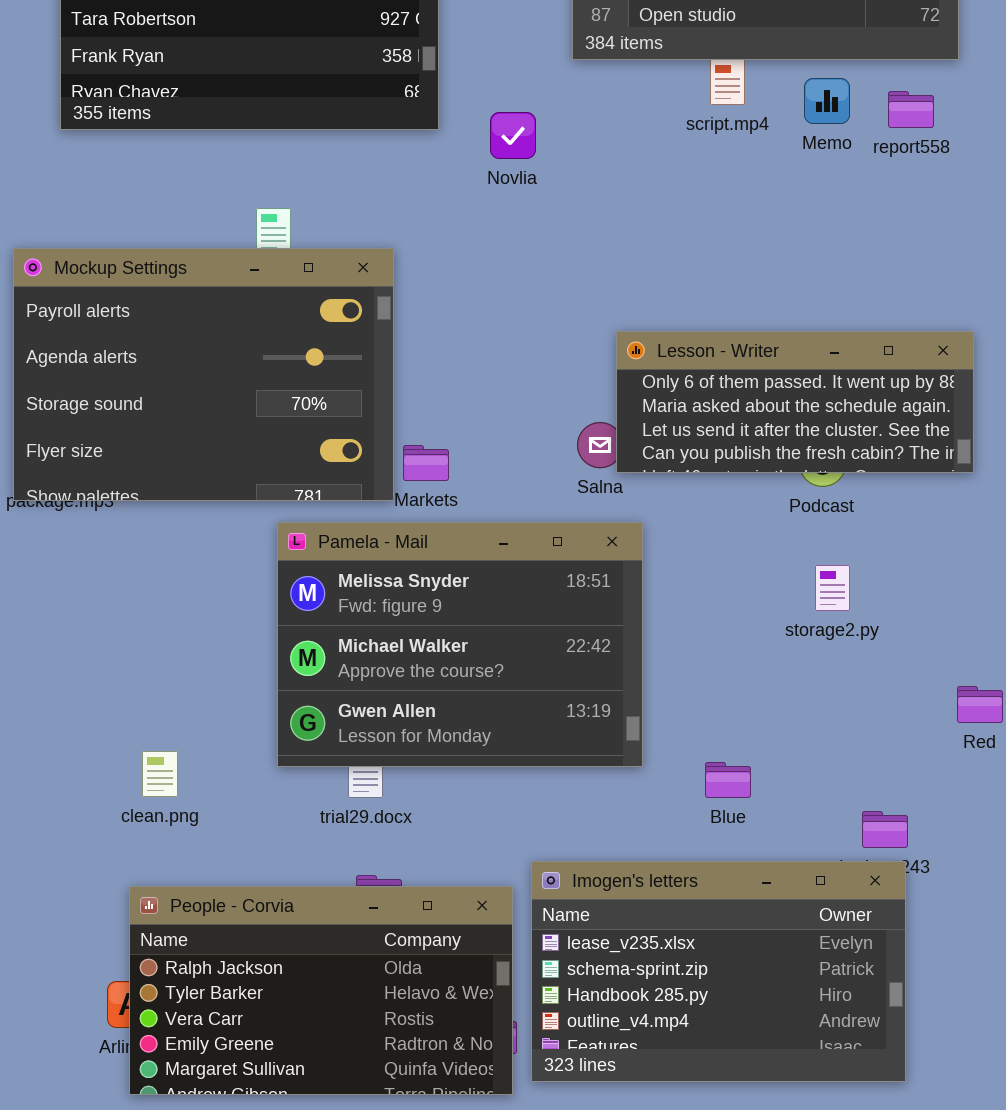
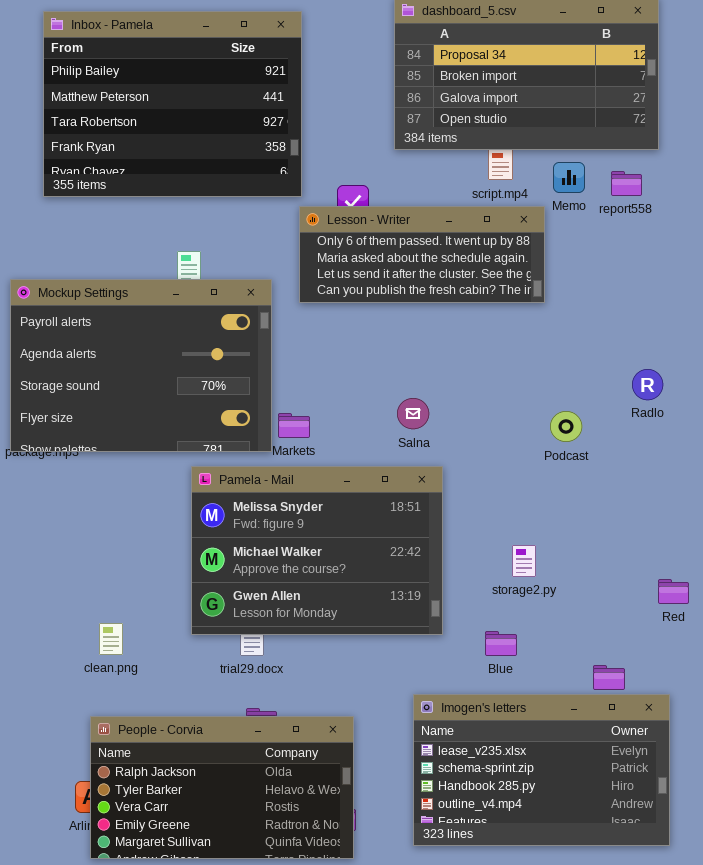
Lesson - Writer: [616,331,974,473] -> [299,206,545,303], moved
storage2.py: [815,565,850,611] -> [512,545,536,577], moved
Imogen's letters: [531,861,906,1082] -> [413,694,670,846], moved

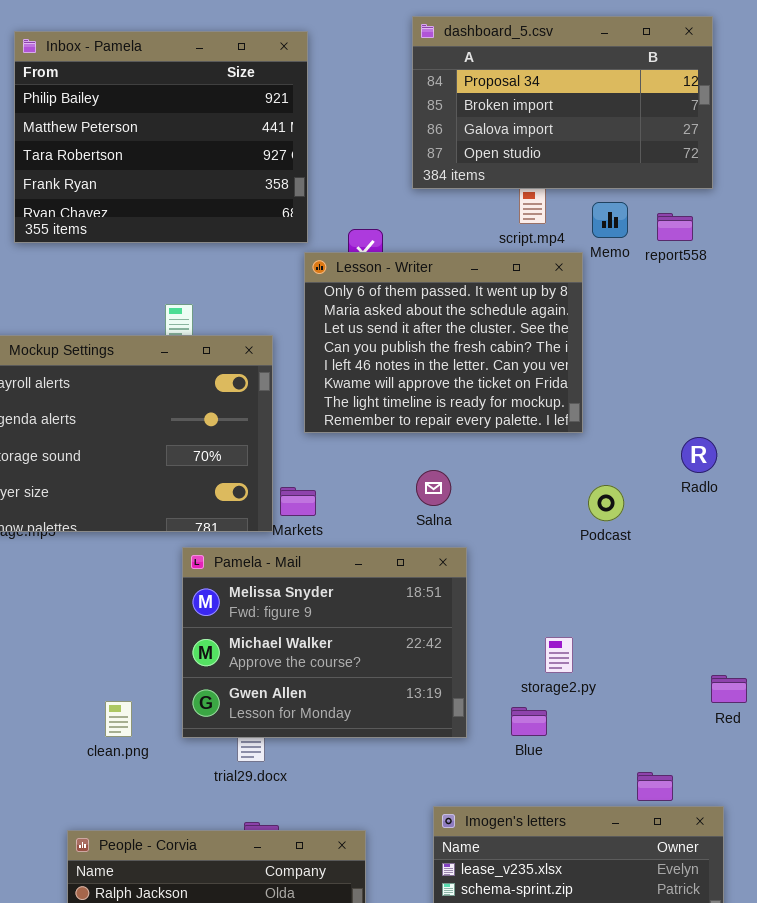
Lesson - Writer: [299,206,545,303] -> [304,252,583,433], resized
clean.png: [99,623,123,655] -> [105,701,132,737], moved
Blue: [485,631,517,656] -> [511,707,547,736], moved

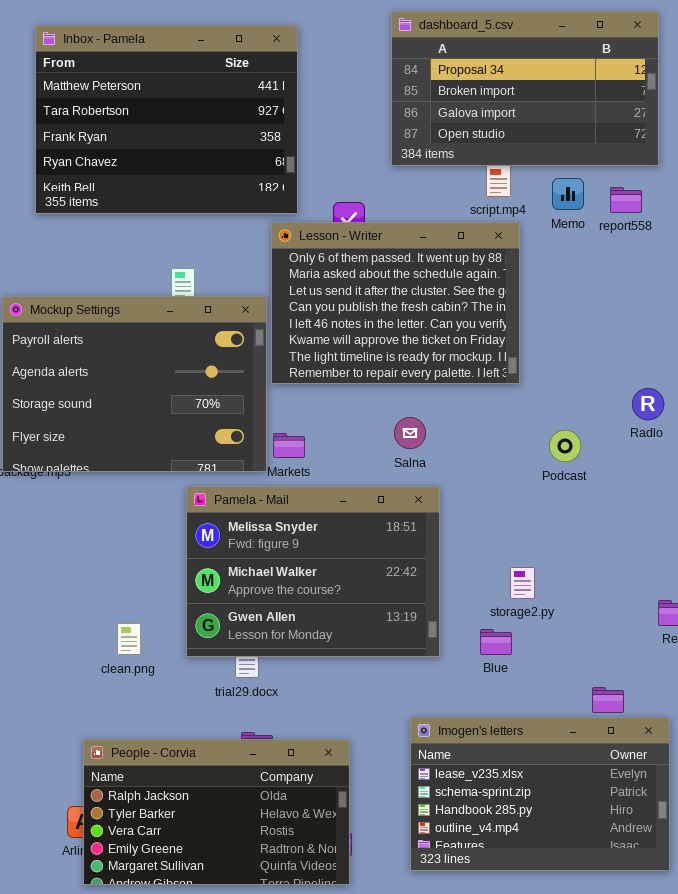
Inbox - Pamela: [14,31,308,243] -> [35,25,298,214], scrolled down 1 row
Lesson - Writer: [304,252,583,433] -> [271,222,520,384], moved

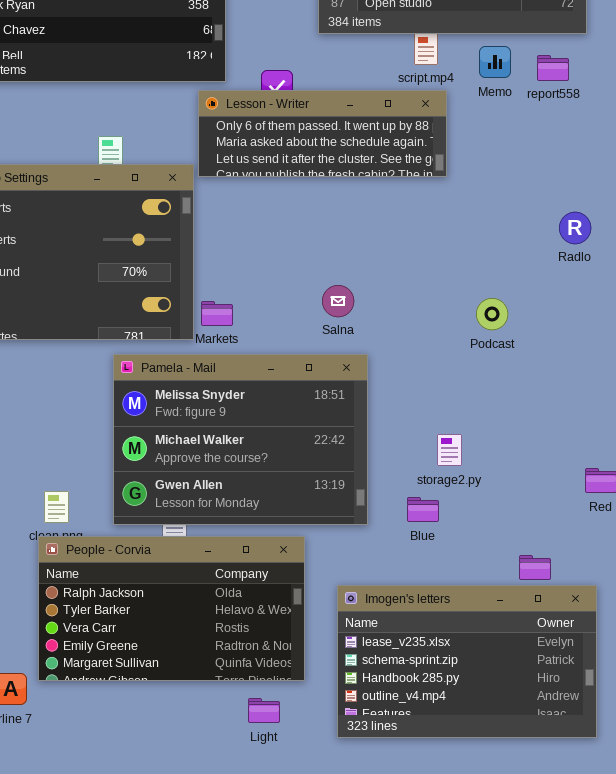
Lesson - Writer: [271,222,520,384] -> [198,90,447,177], resized
Radlo: [632,388,664,420] -> [559,212,591,244], moved
People - Corvia: [83,739,350,885] -> [38,536,305,681], moved

